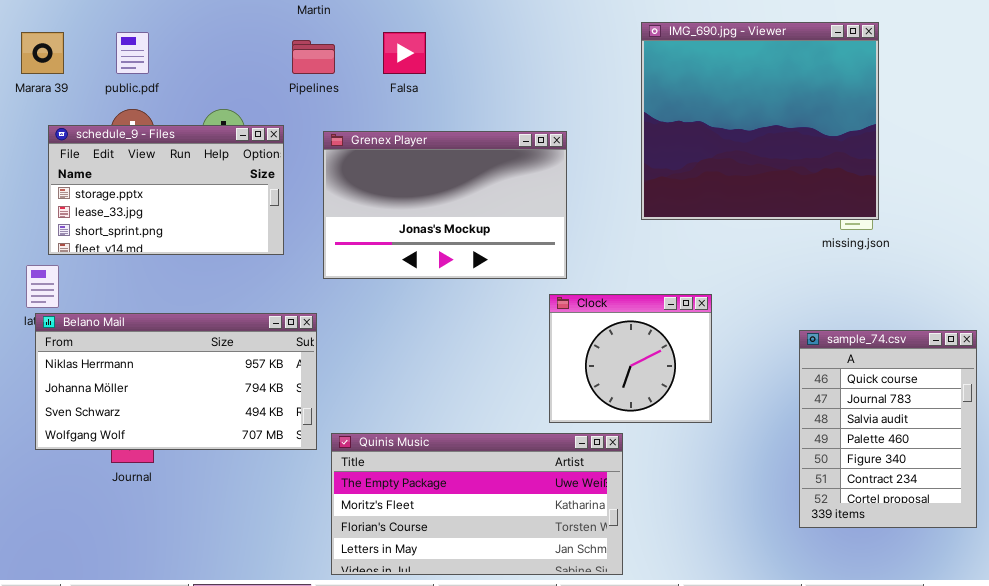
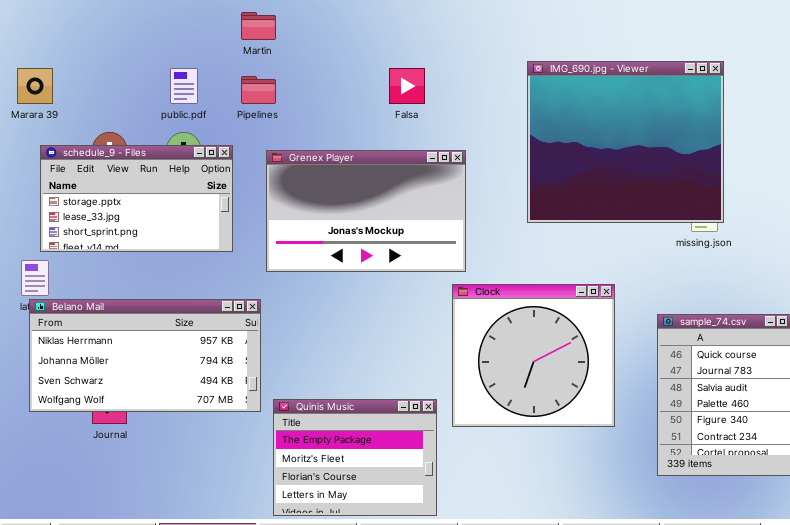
public.pdf: [116,32,149,74] -> [170,68,198,104], moved
Falsa: [383,32,426,74] -> [389,68,425,104], moved
Clock: [549,294,712,423] -> [452,284,615,427], resized
Quinis Music: [331,433,623,575] -> [273,399,437,516], resized

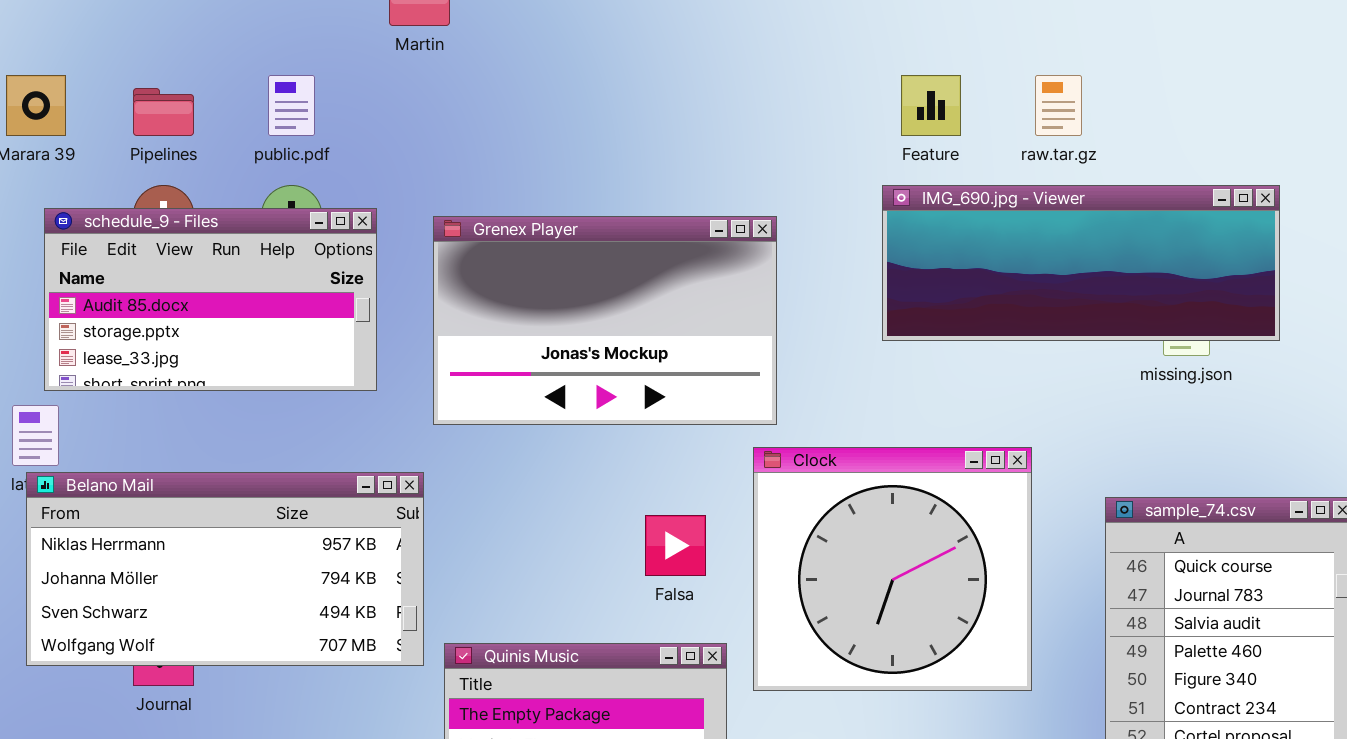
IMG_690.jpg - Viewer: [527,61,724,223] -> [882,185,1280,341], resized
Falsa: [389,68,425,104] -> [645,515,706,576], moved
Pipelines: [241,76,276,104] -> [133,88,194,136], moved
schedule_9 - Files: [40,145,233,252] -> [44,208,377,391], scrolled up 1 row

